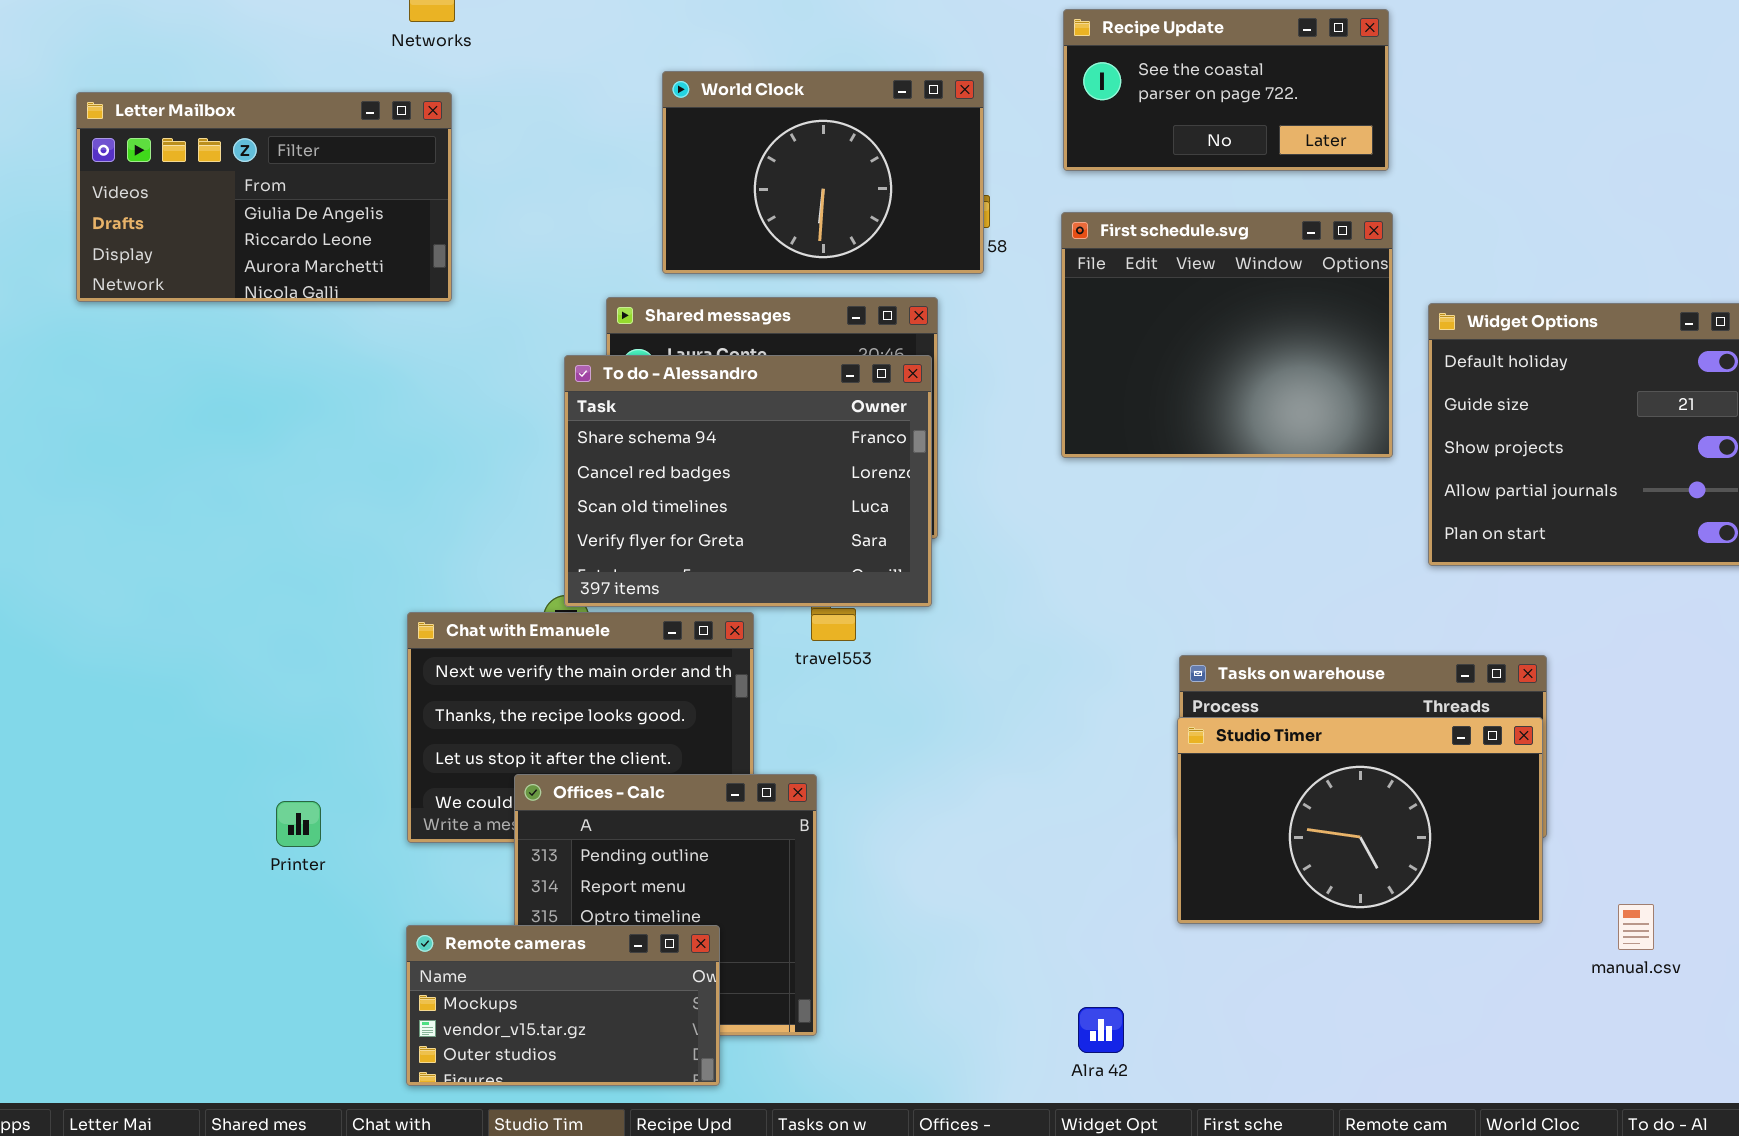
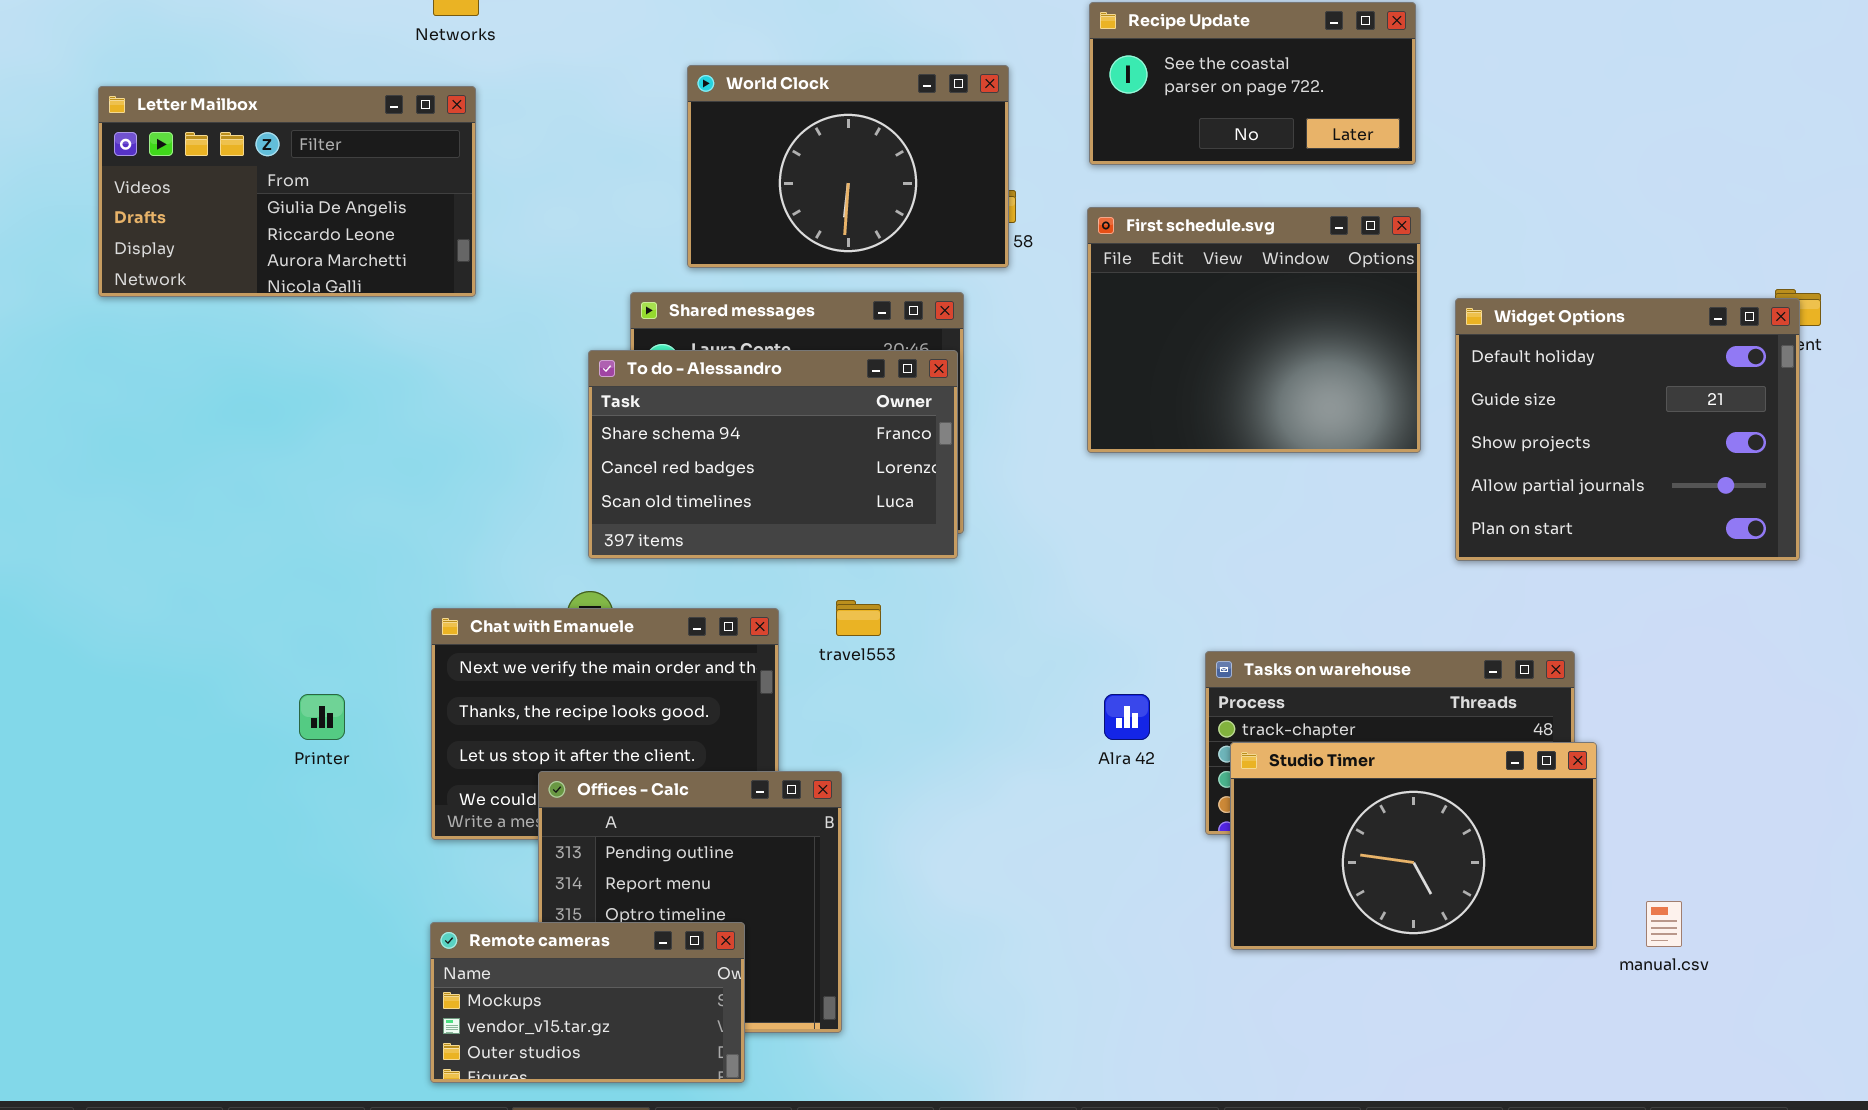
To do - Alessandro: [564,355,932,607] -> [588,350,958,559], resized
Studio Timer: [1177,717,1543,924] -> [1230,742,1597,950], moved
Printer: [276,801,321,847] -> [299,694,345,740], moved
Alra 42: [1078,1007,1124,1053] -> [1104,694,1150,740], moved

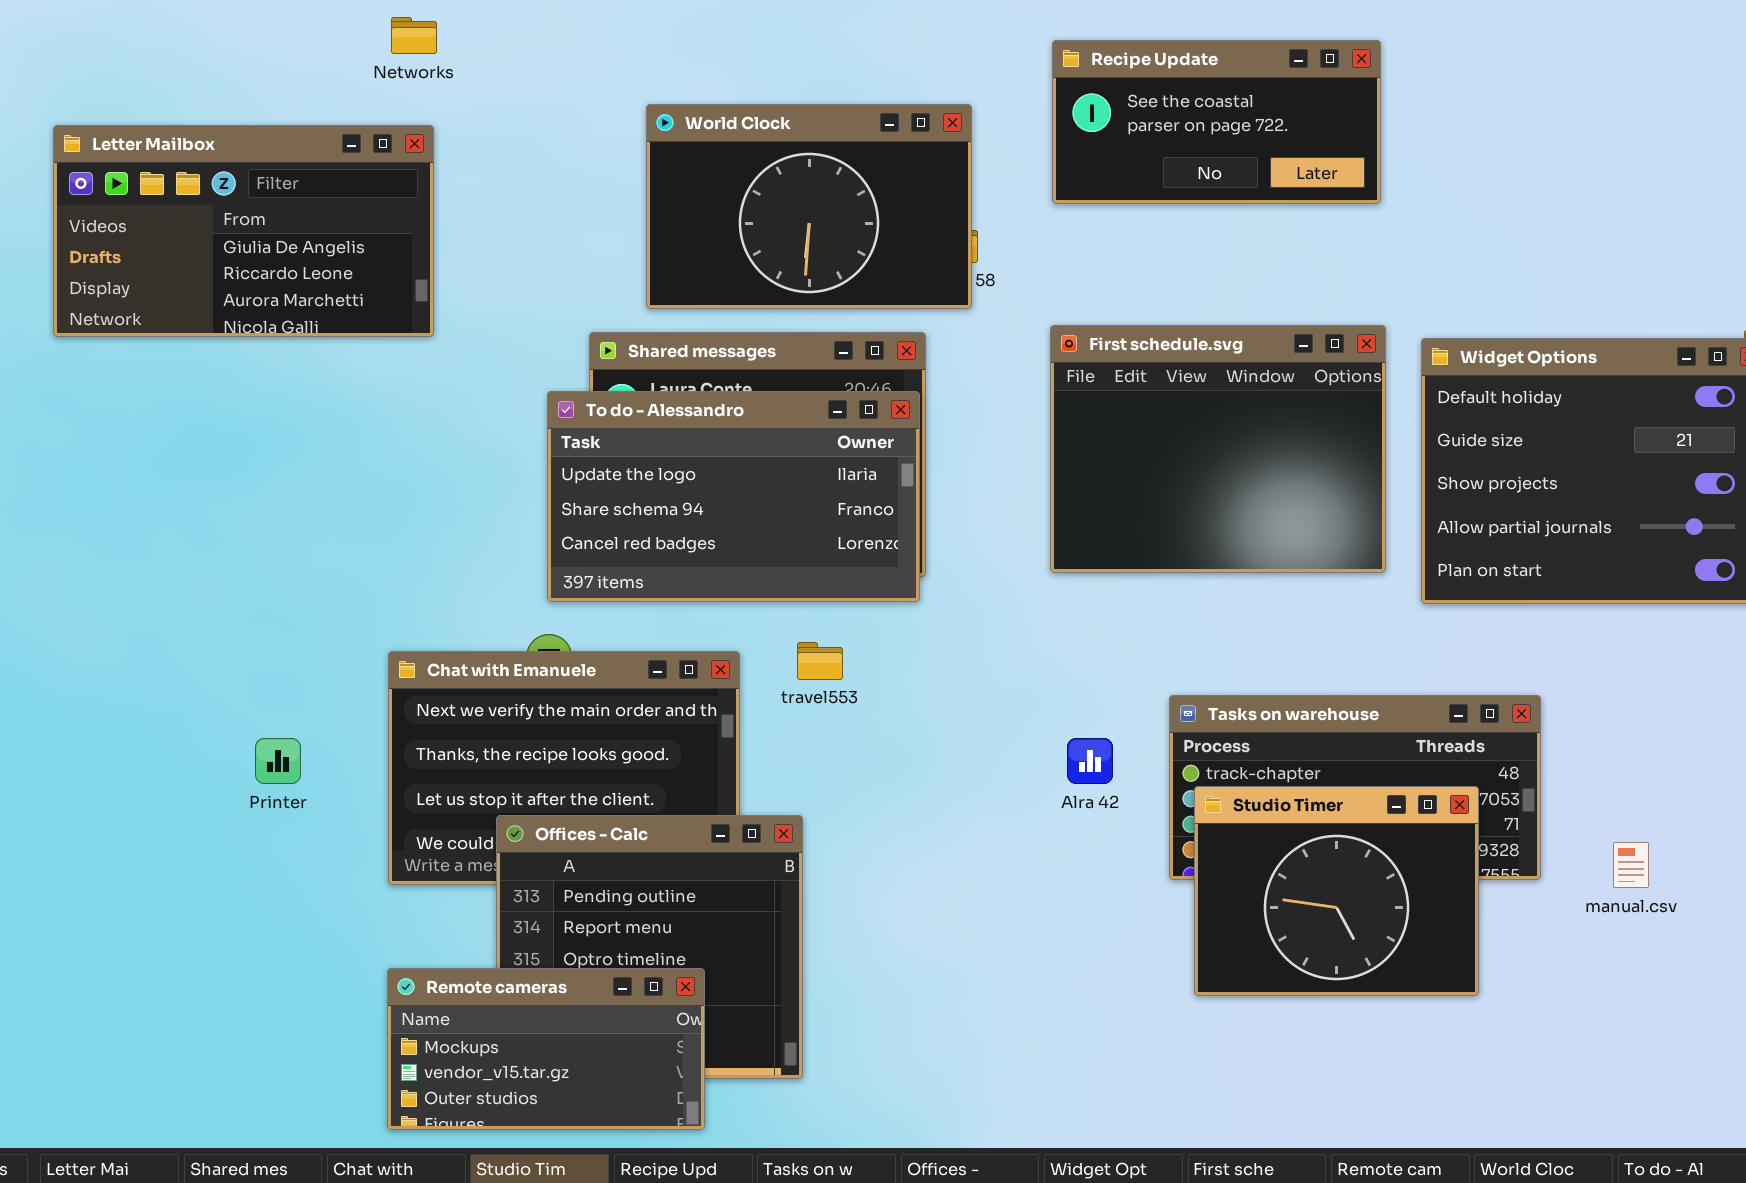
First schedule.svg: [1087,207,1421,453] -> [1050,325,1386,573], moved
To do - Alessandro: [588,350,958,559] -> [547,391,920,602], scrolled up 1 row
Studio Timer: [1230,742,1597,950] -> [1194,786,1479,996], resized
manual.csv: [1646,901,1682,947] -> [1613,842,1649,888], moved

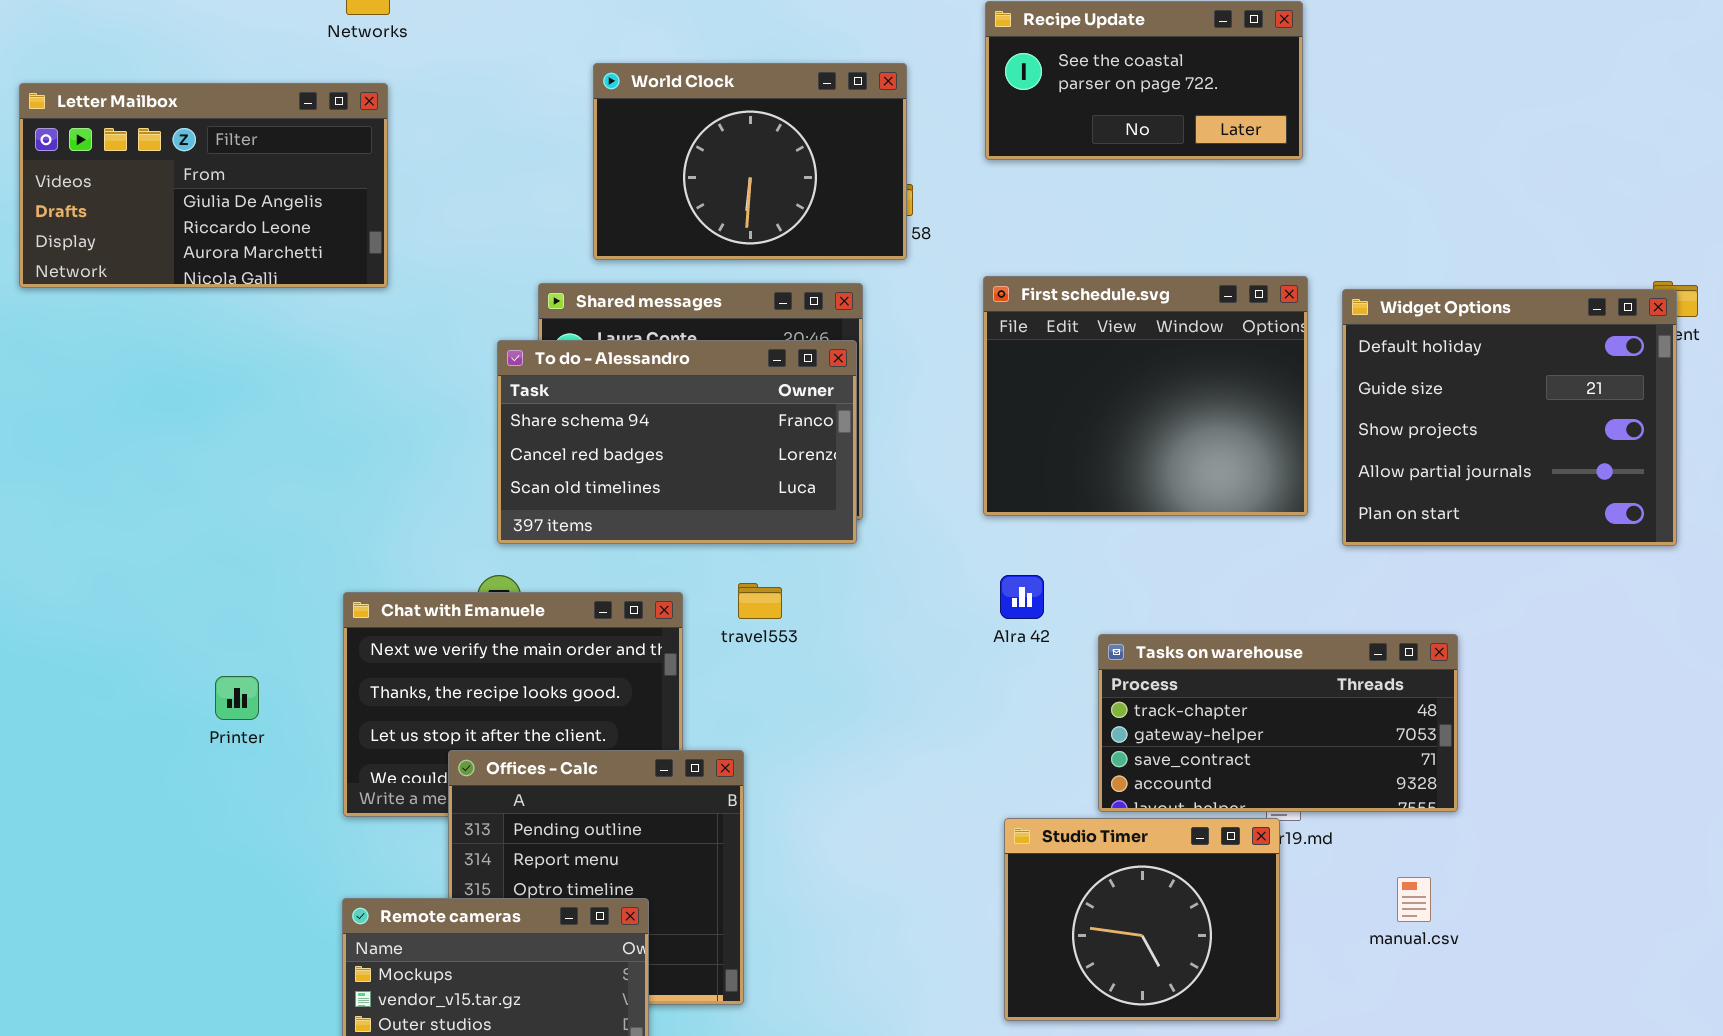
To do - Alessandro: [547,391,920,602] -> [497,340,857,544], scrolled down 1 row
Alra 42: [1067,738,1113,784] -> [1000,575,1044,619], moved
Studio Timer: [1194,786,1479,996] -> [1004,818,1280,1021], moved
manual.csv: [1613,842,1649,888] -> [1397,877,1431,922], moved

